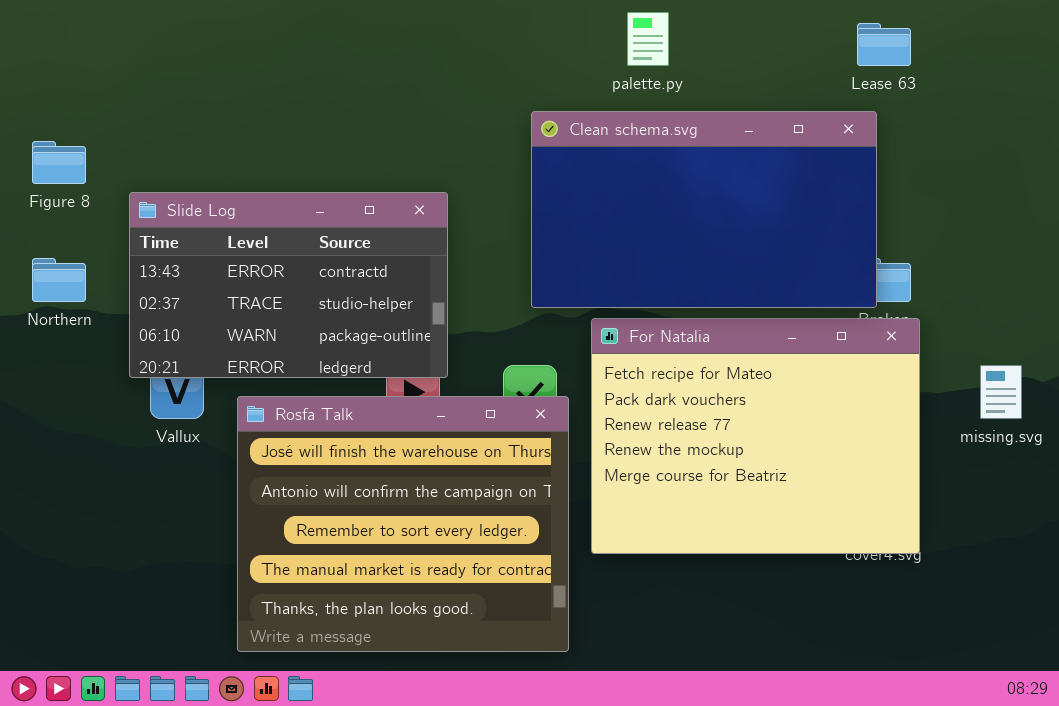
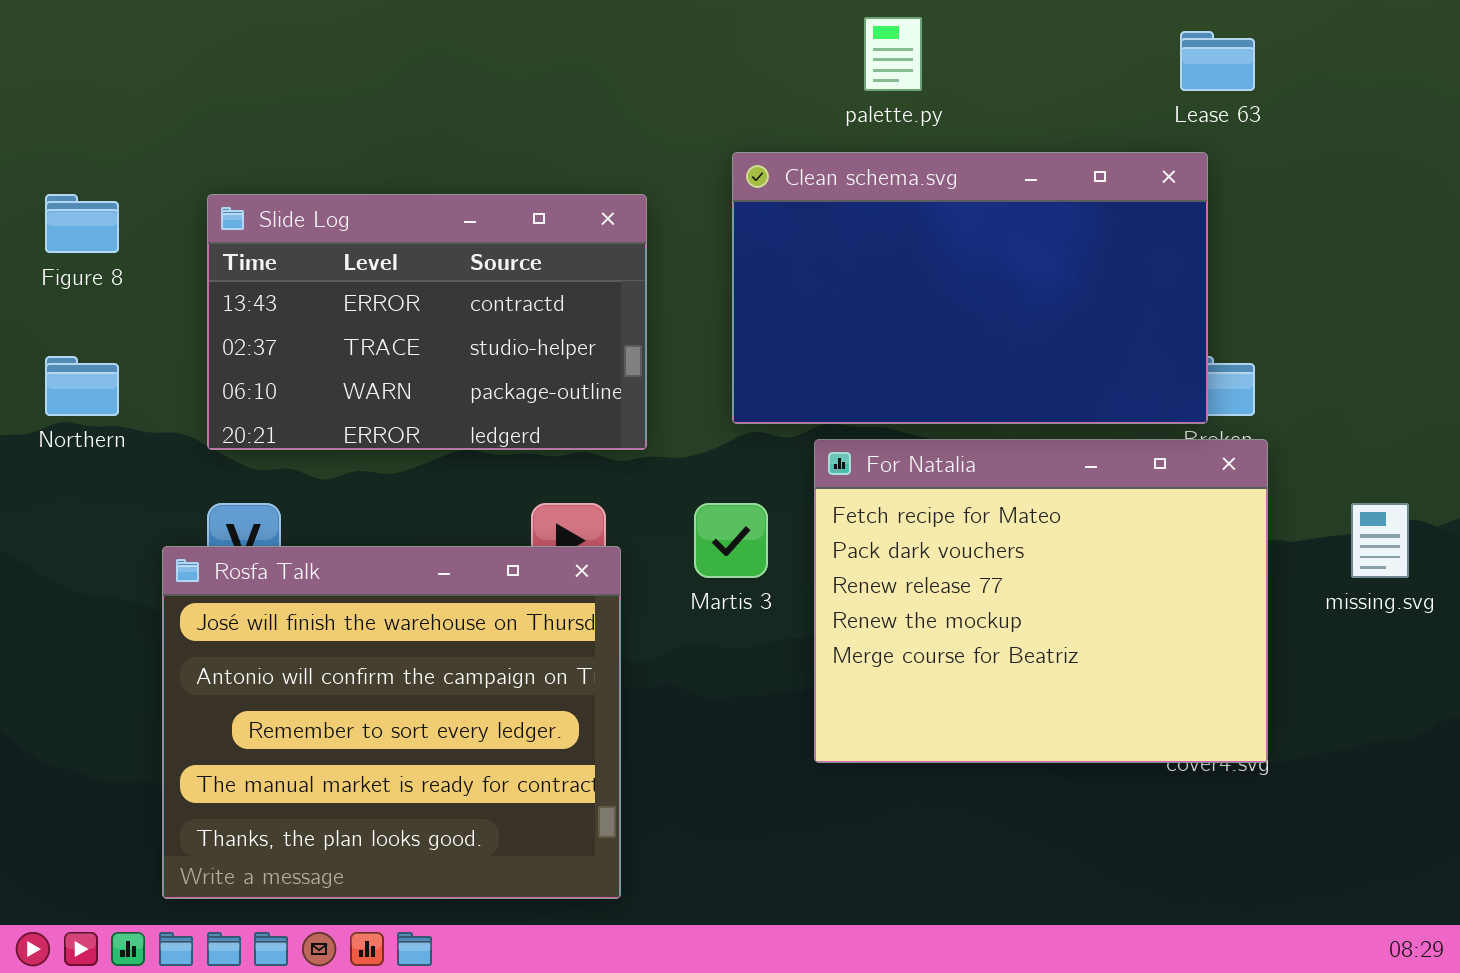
Slide Log: [129,192,448,378] -> [207,194,647,450], moved
Rosfa Talk: [237,396,569,652] -> [162,546,621,899], moved

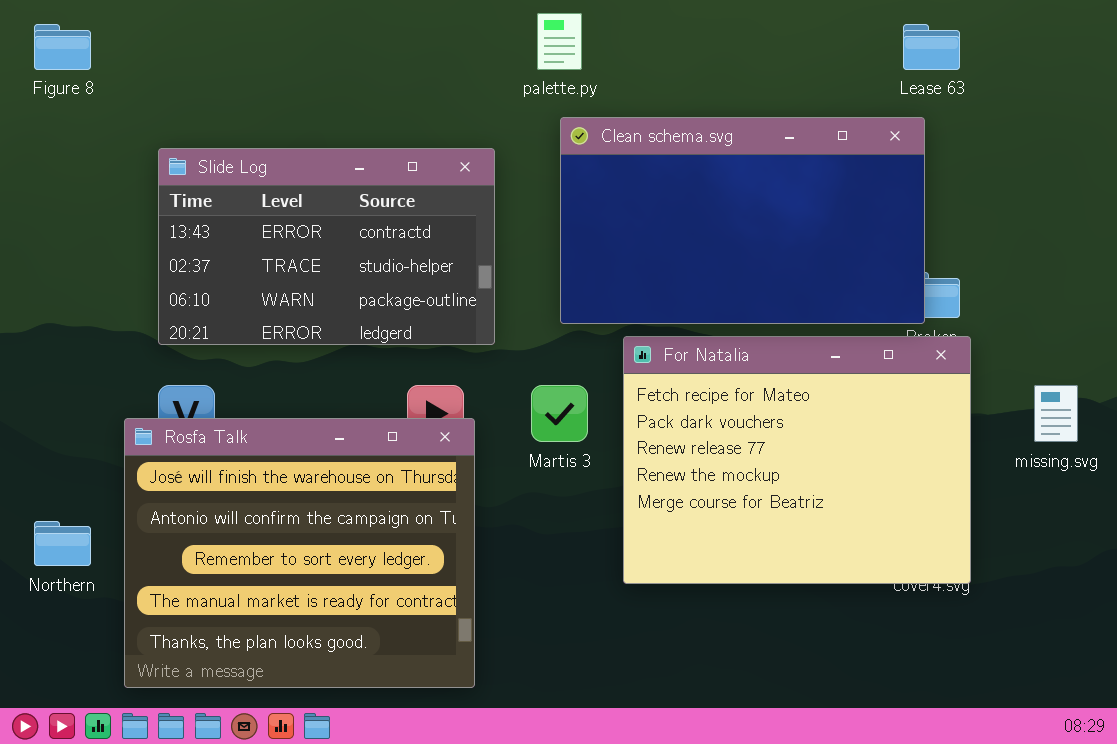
palette.py: [864,17,922,91] -> [537,13,582,70], moved
Figure 8: [45,194,119,253] -> [34,24,91,70], moved
Northern: [45,356,119,416] -> [34,521,91,566], moved

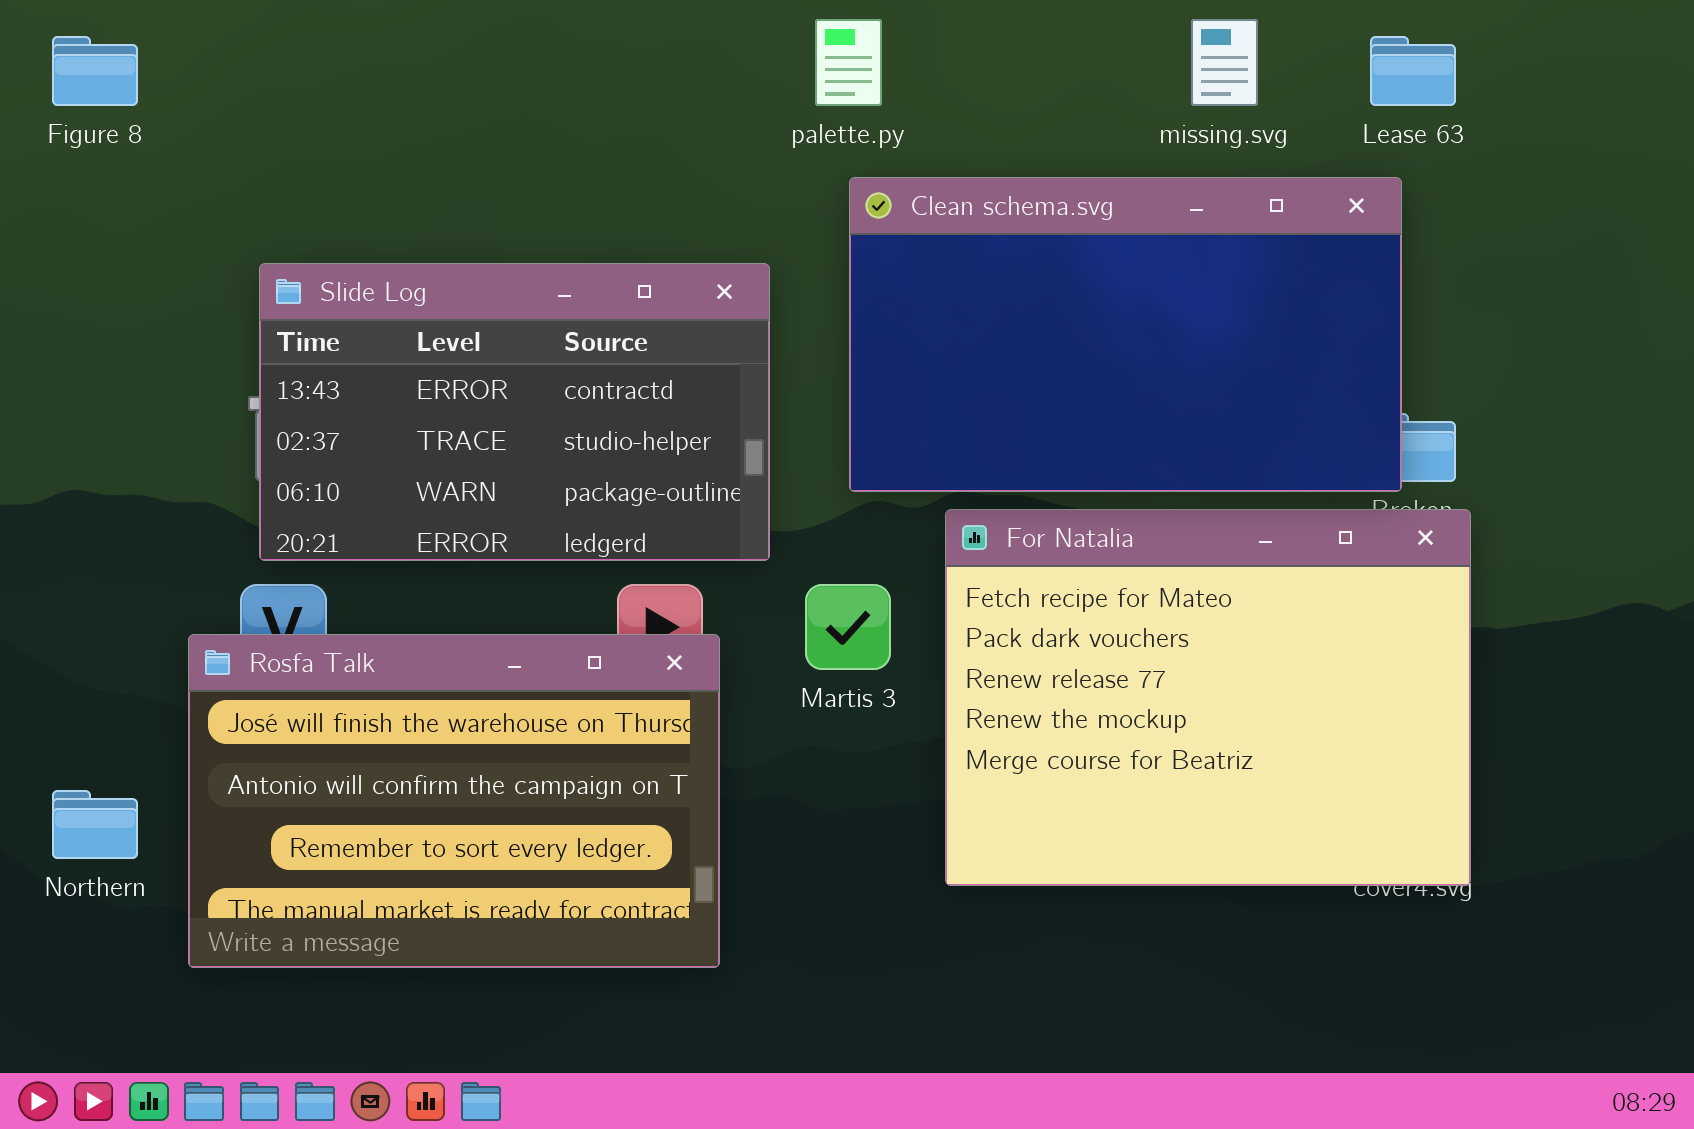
Slide Log: [158,148,495,345] -> [259,263,770,561], moved
missing.svg: [1034,385,1078,442] -> [1191,19,1258,106], moved
Rosfa Talk: [124,418,475,688] -> [188,634,720,968], resized

